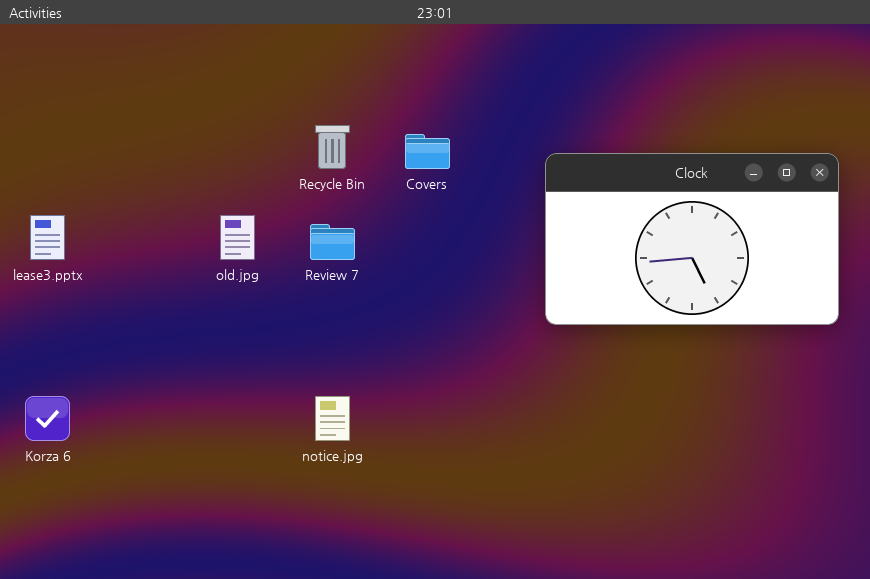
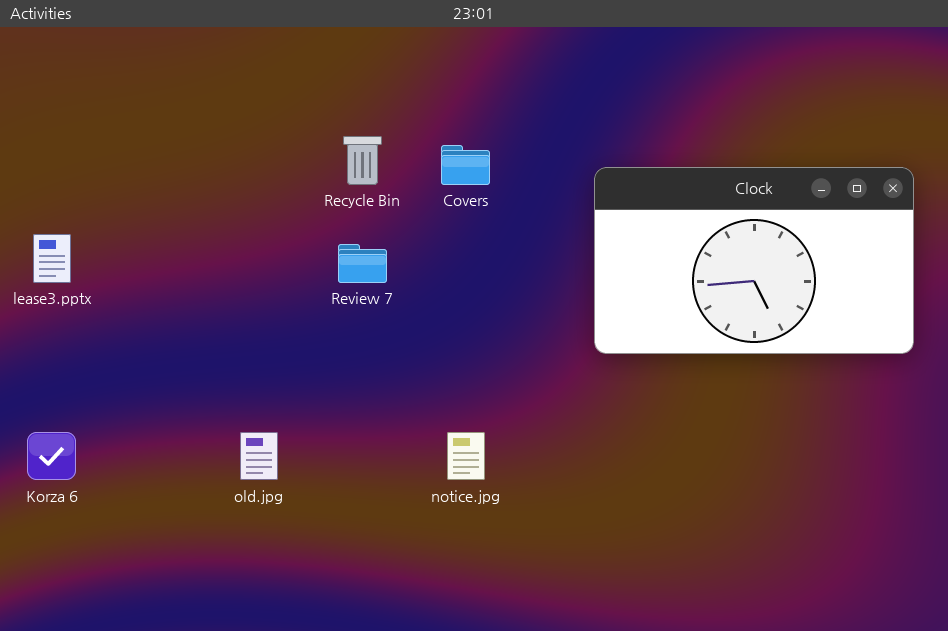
old.jpg: [220,215,255,260] -> [240,432,278,480], moved
notice.jpg: [315,396,350,441] -> [447,432,485,480], moved

